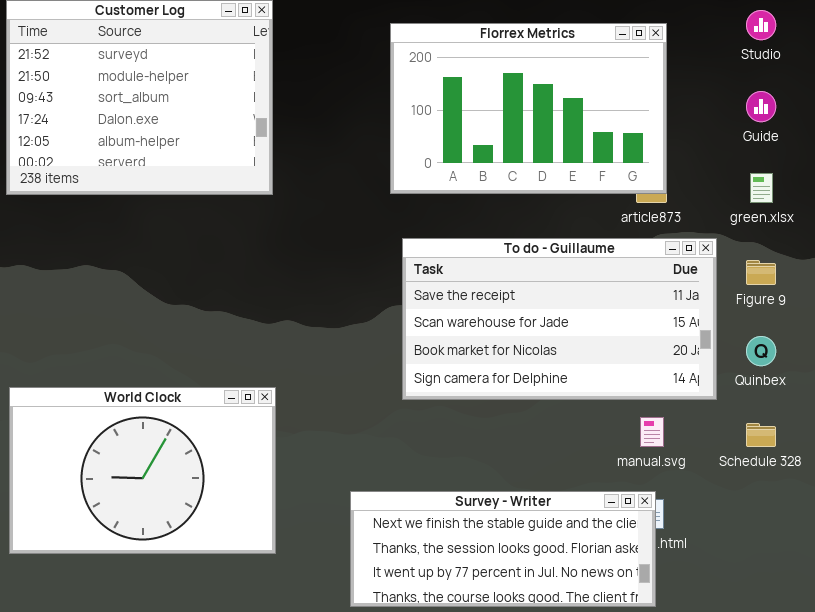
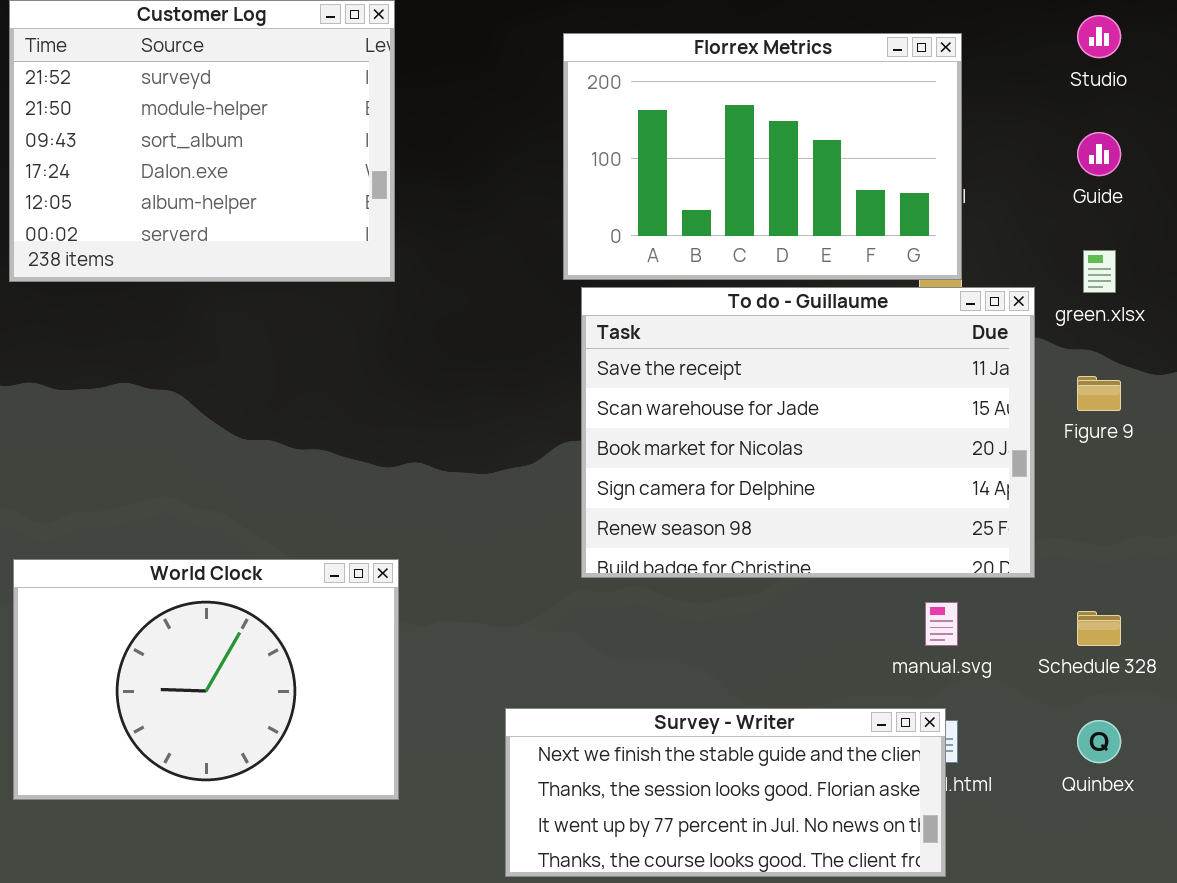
To do - Guillaume: [402,238,717,400] -> [581,287,1035,578], resized
Quinbex: [746,336,776,366] -> [1077,720,1121,763], moved

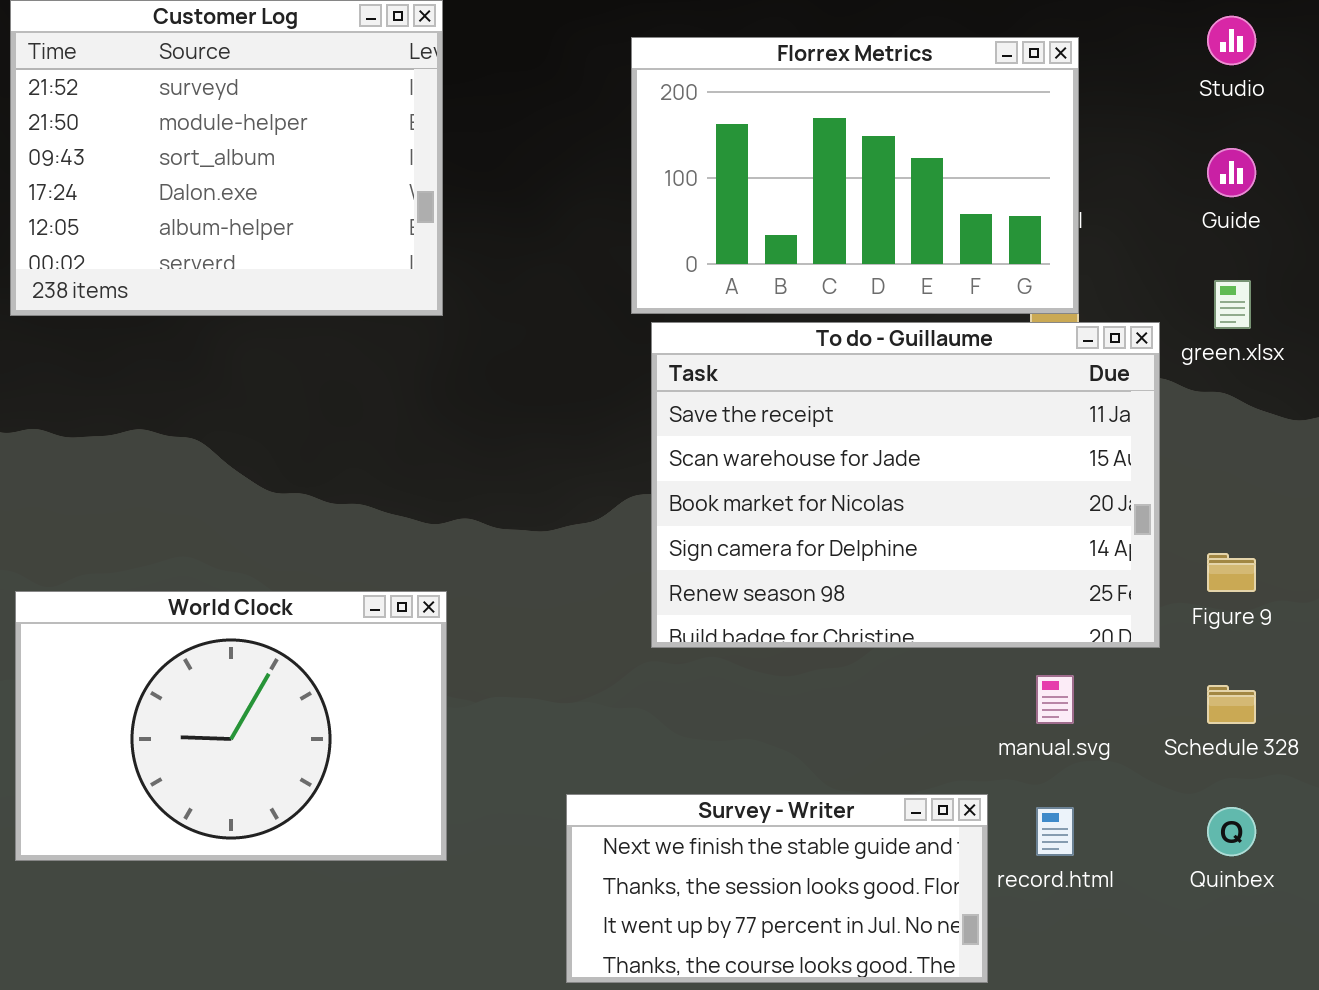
Figure 9: [1077,376,1121,411] -> [1207,553,1256,592], moved
World Clock: [13,559,399,800] -> [15,591,447,861], moved
Survey - Writer: [505,708,946,877] -> [566,794,988,983], resized

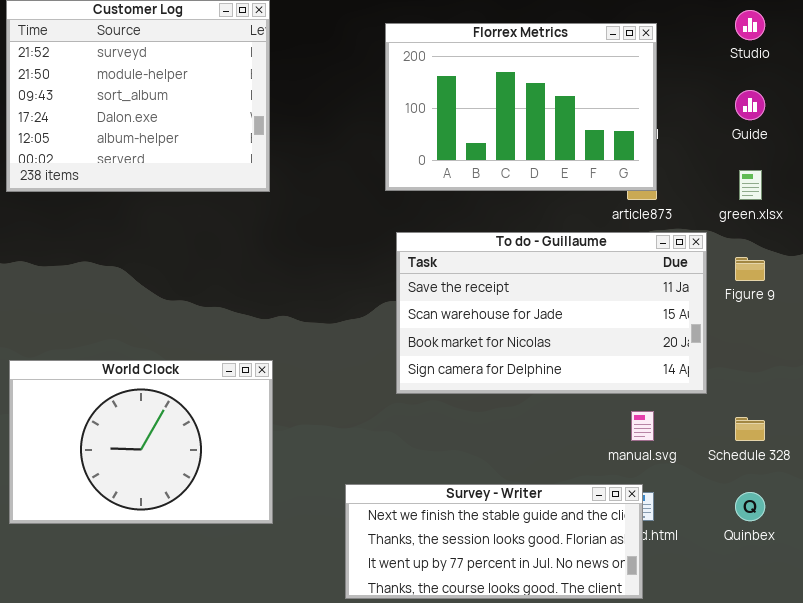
To do - Guillaume: [651,322,1160,648] -> [396,232,707,394], resized
Figure 9: [1207,553,1256,592] -> [735,257,765,281], moved
Survey - Writer: [566,794,988,983] -> [345,484,643,599], resized

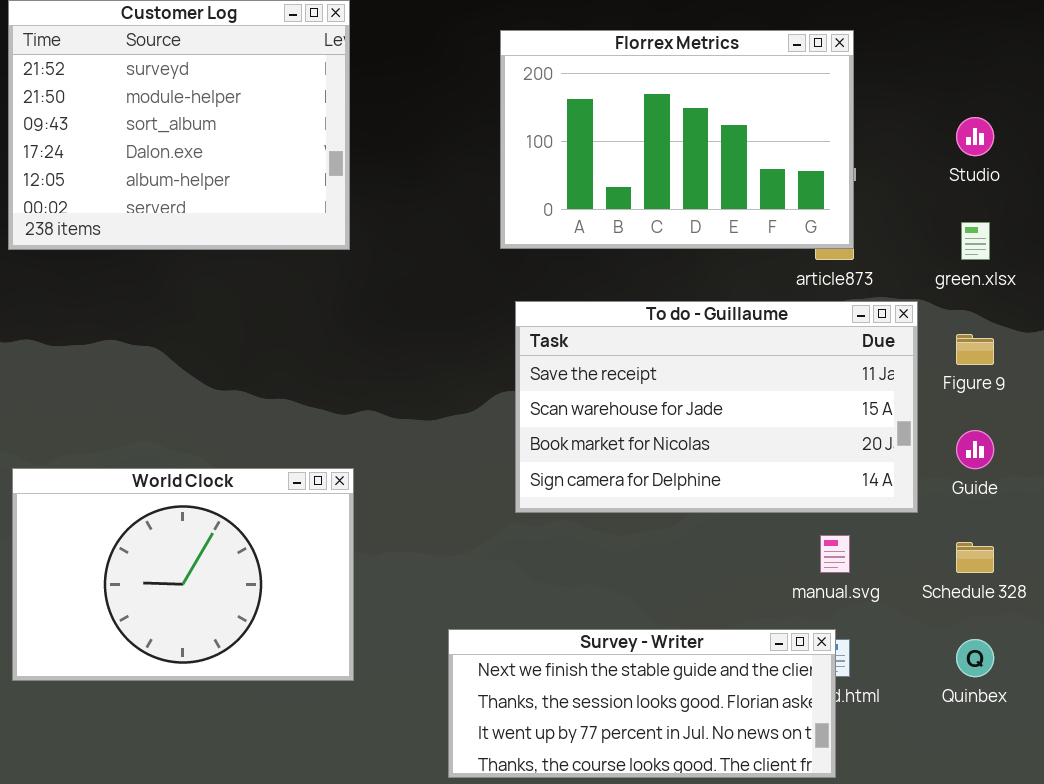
Studio: [735,10,765,40] -> [956,117,994,156], moved
Guide: [735,90,765,120] -> [956,430,994,469], moved

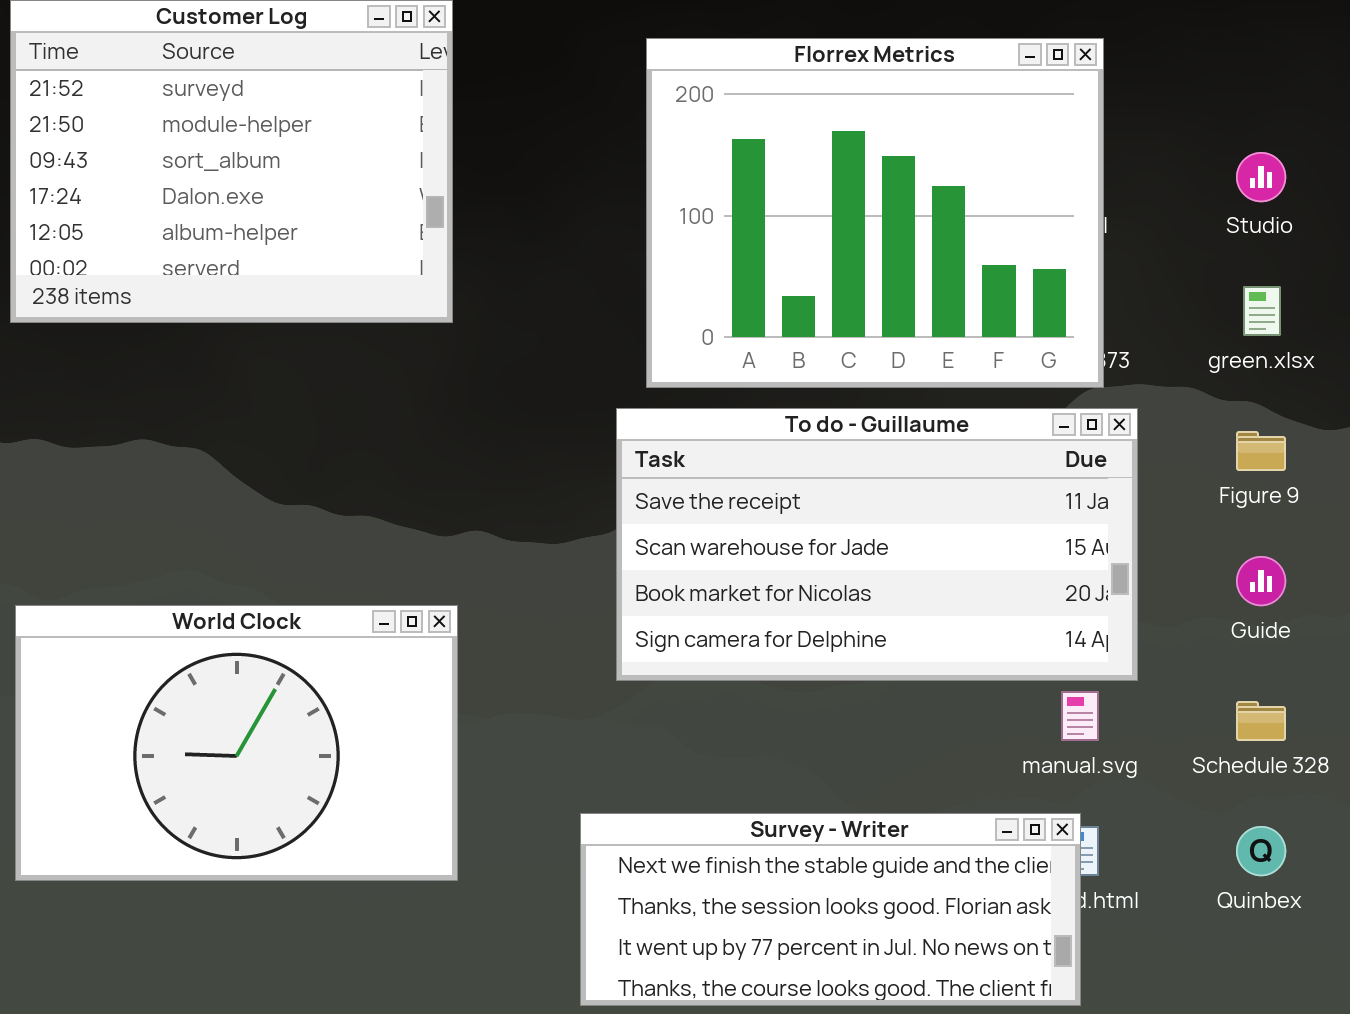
Florrex Metrics: [500,30,854,249] -> [646,38,1104,388], resized
To do - Guillaume: [515,301,918,513] -> [616,408,1138,681], moved

